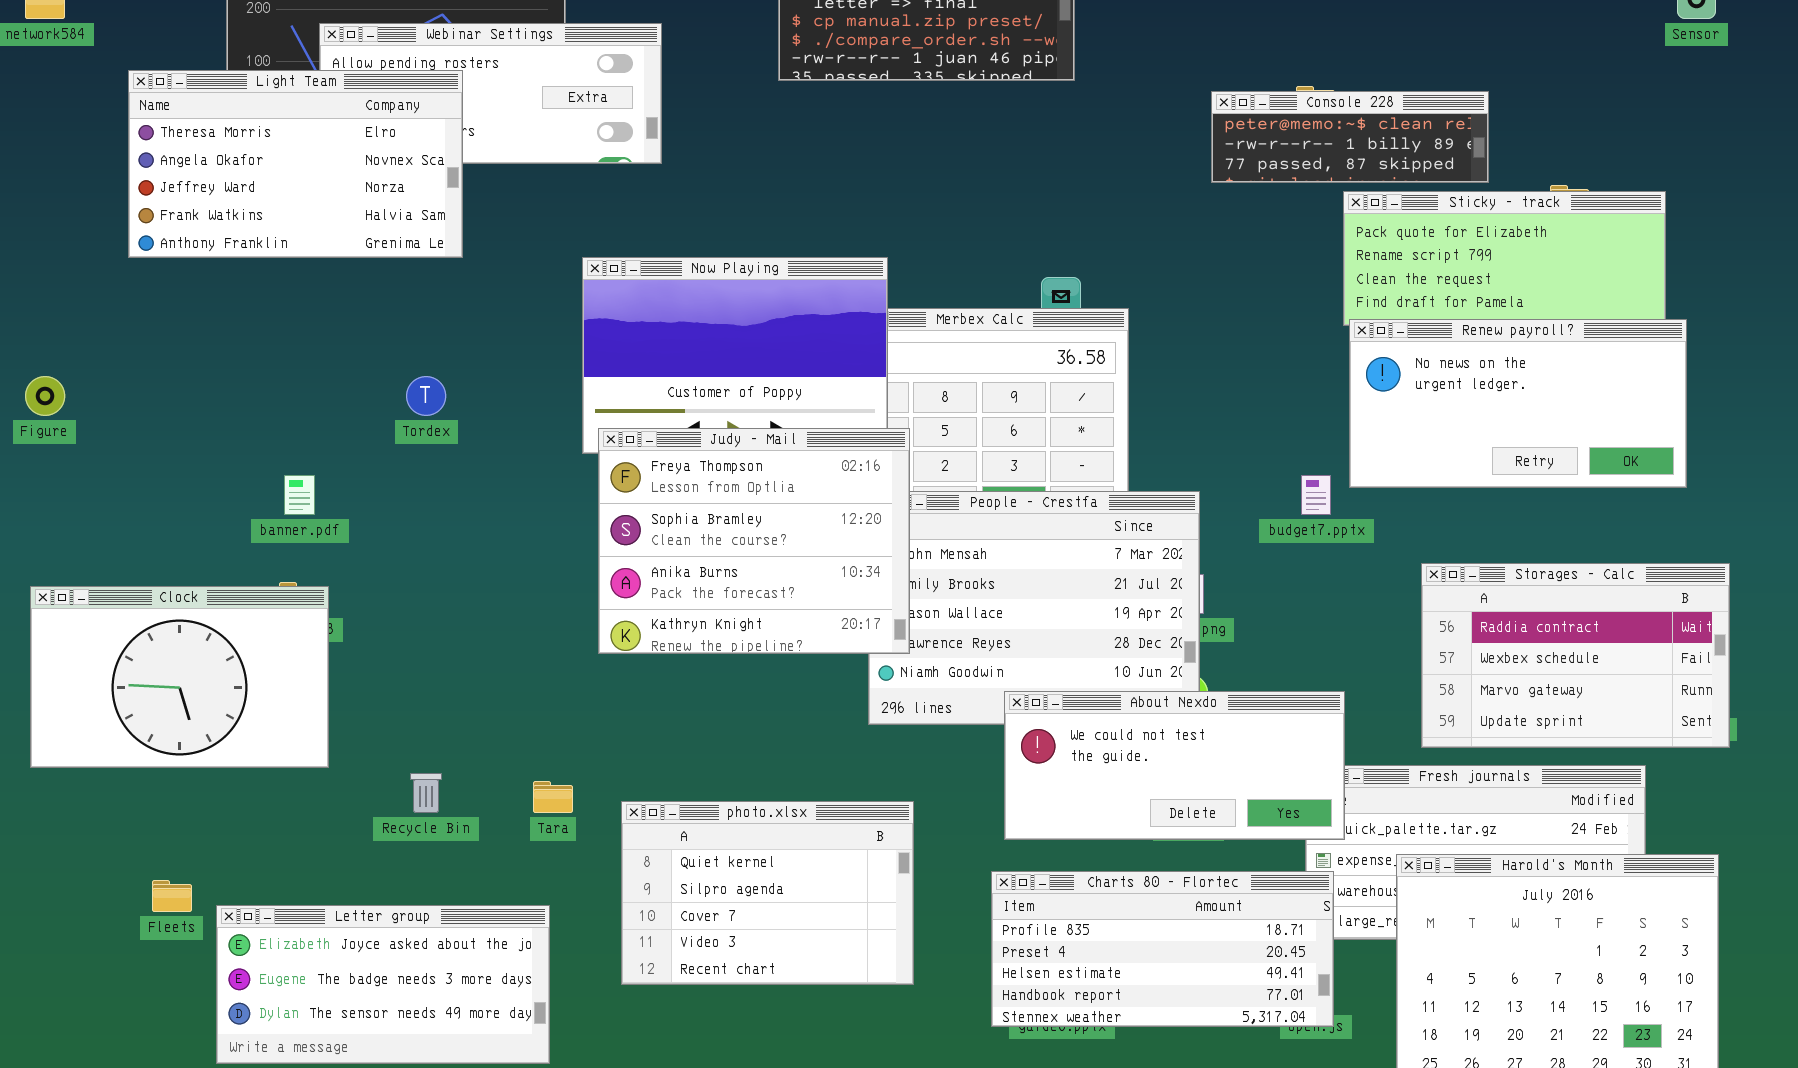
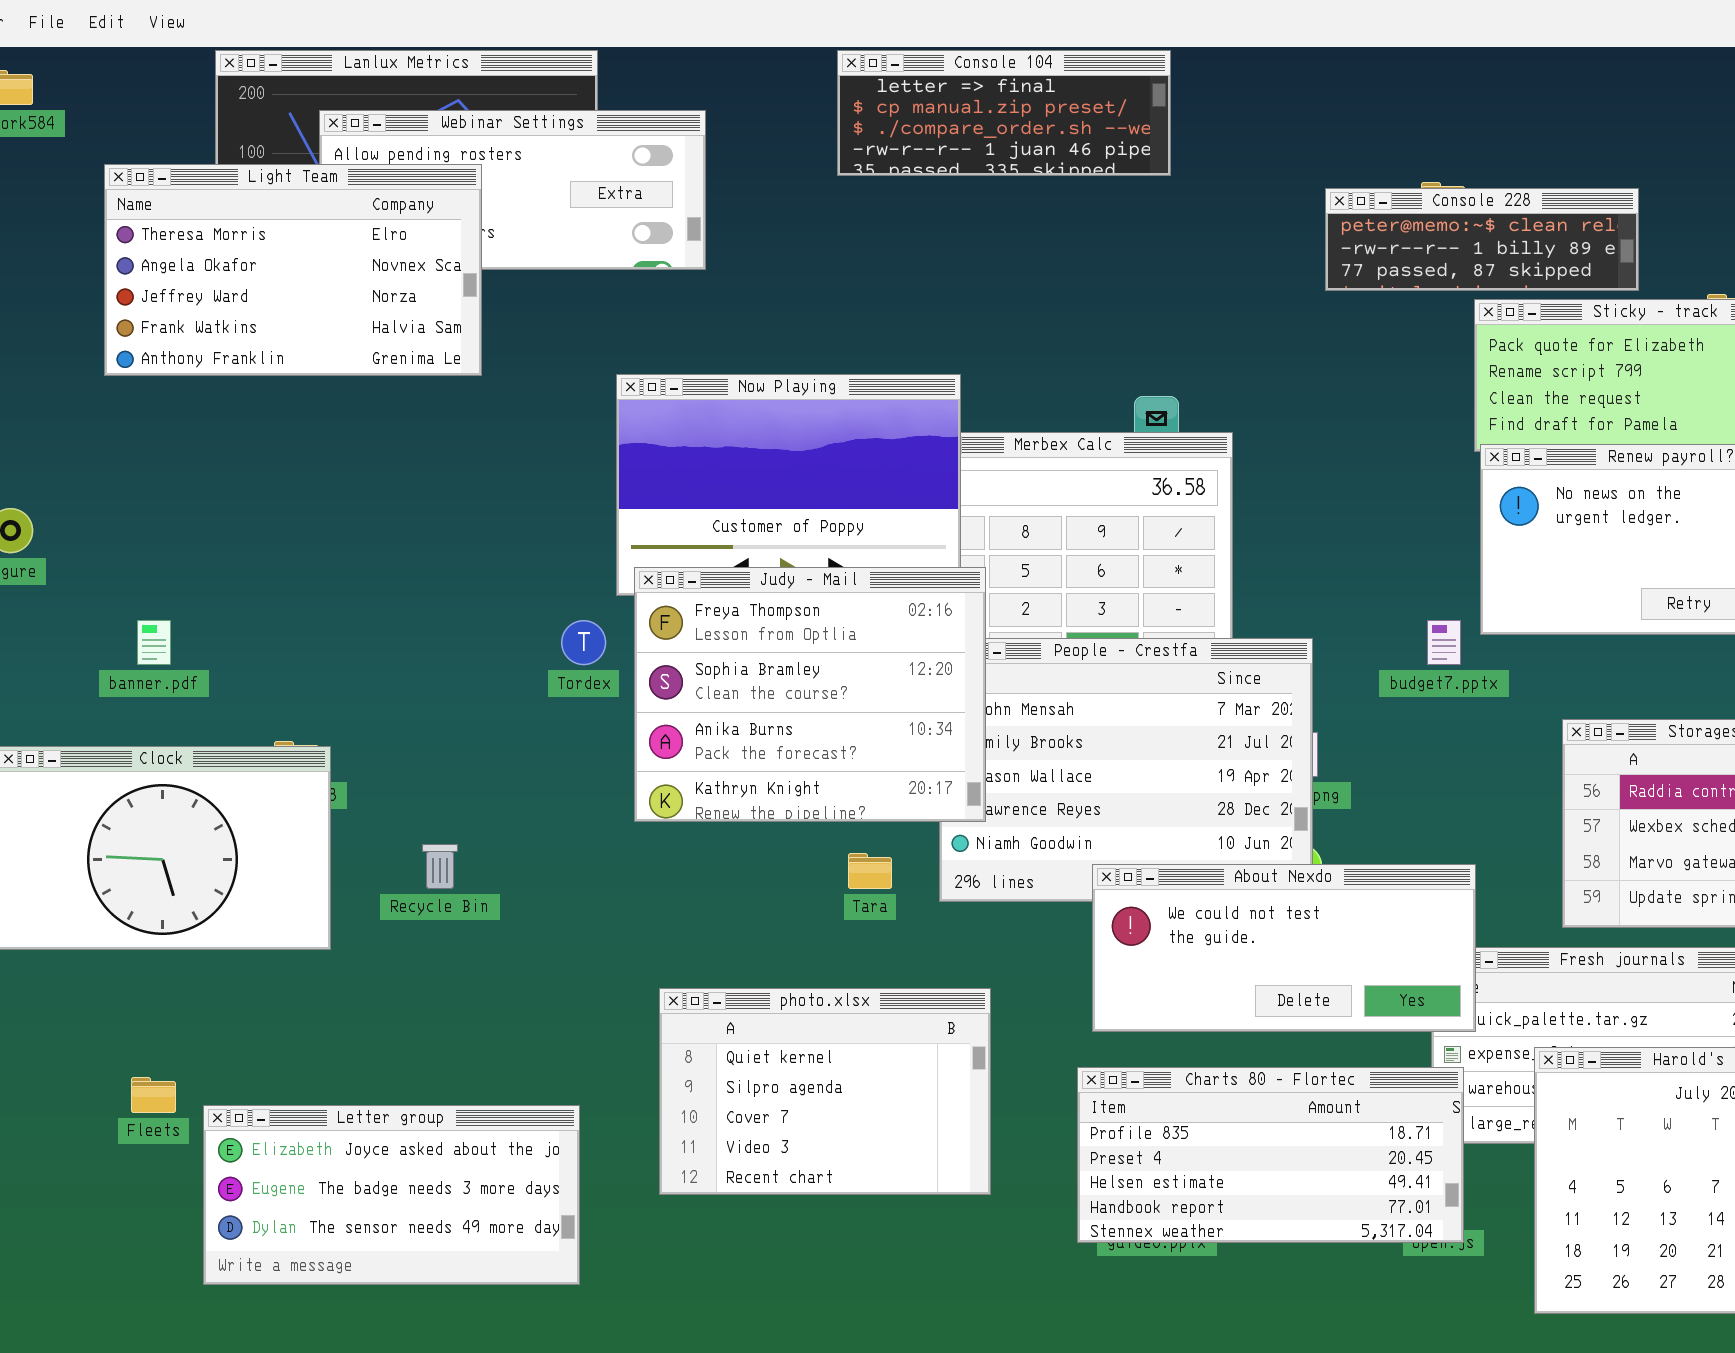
Tordex: [406,376,446,416] -> [561,620,606,665], moved
banner.pdf: [284,475,315,515] -> [137,620,171,665], moved
Recycle Bin: [410,773,442,813] -> [422,844,458,889], moved
Tara: [533,781,573,813] -> [848,853,892,889], moved

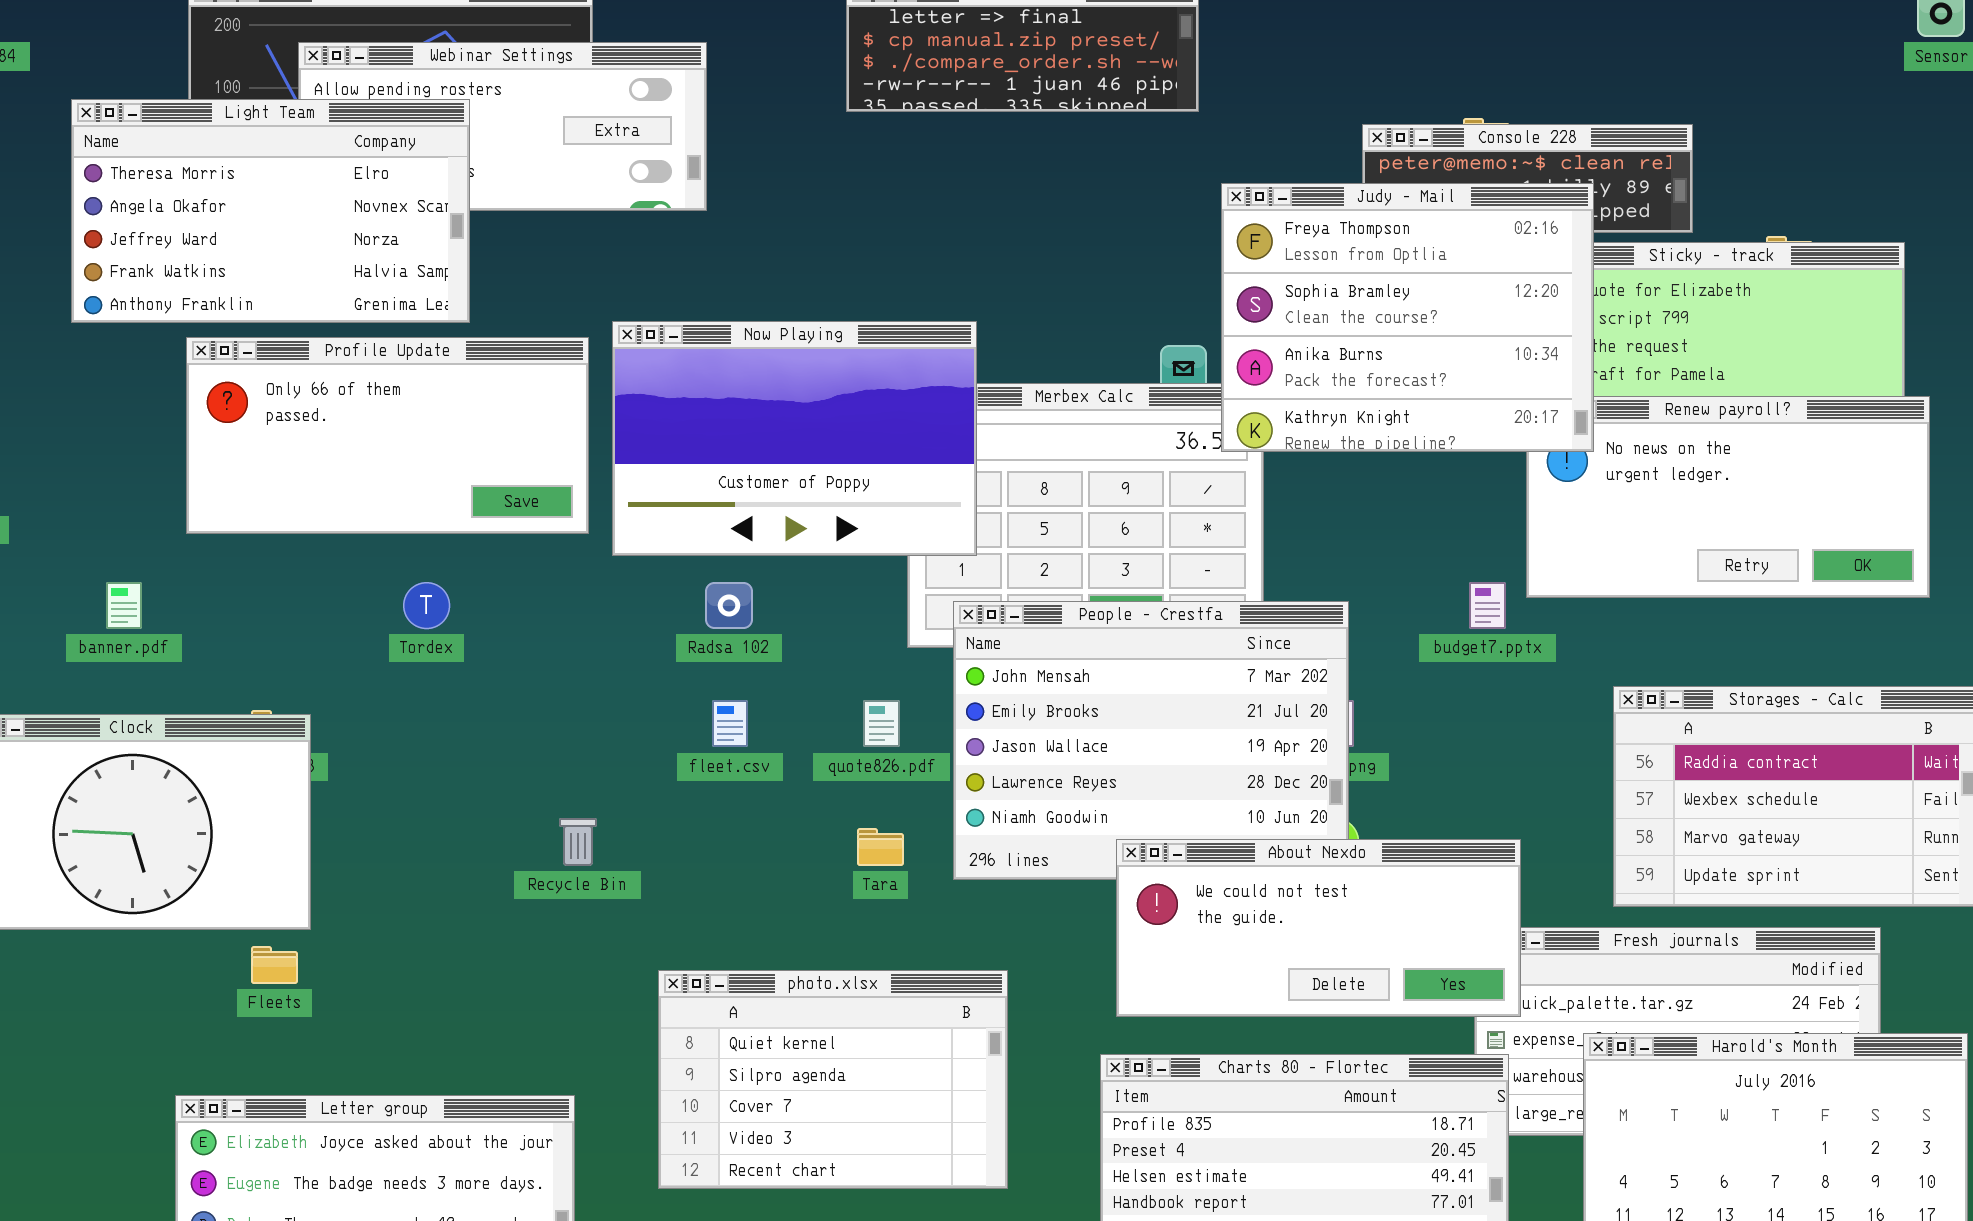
Profile Update: none -> [186,337,589,534], opened
Judy - Mail: [634,567,986,822] -> [1221,183,1594,452], moved
Tordex: [561,620,606,665] -> [403,582,450,629], moved
Recycle Bin: [422,844,458,889] -> [559,818,597,866], moved
Fleets: [131,1077,176,1113] -> [251,946,298,984], moved

